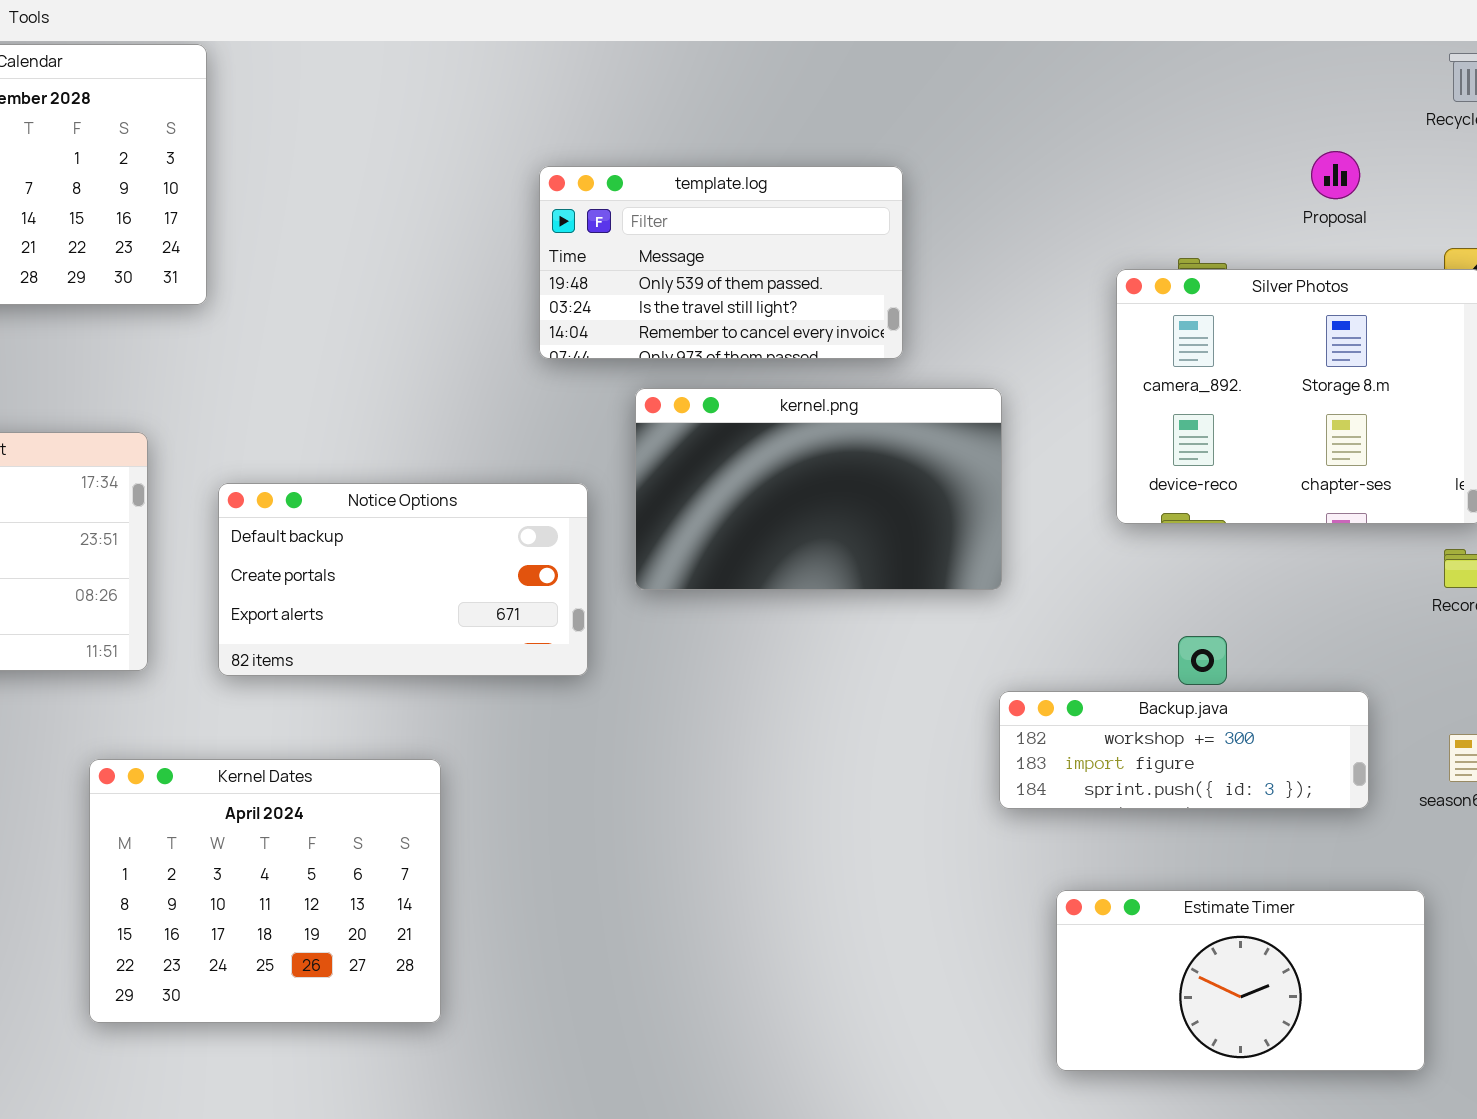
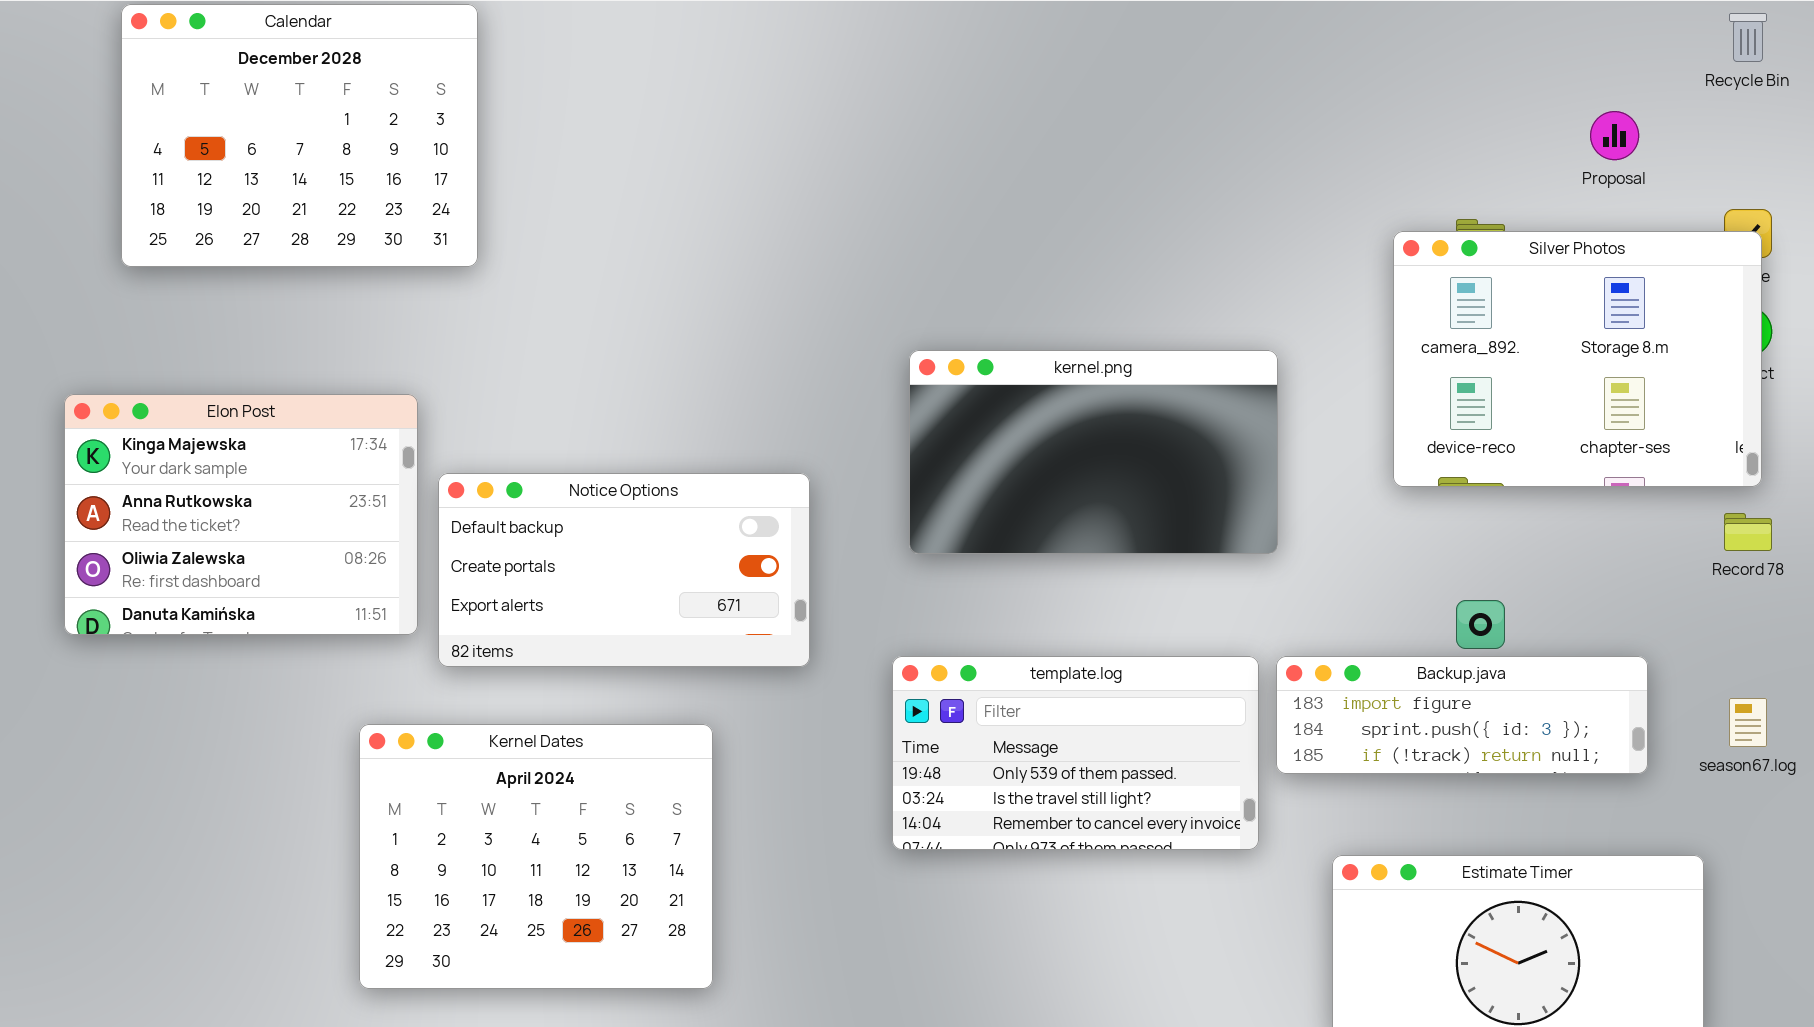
template.log: [539,166,903,359] -> [892,656,1259,850], moved
Notice Options: [218,483,588,676] -> [438,473,810,667], moved
Backup.java: [999,691,1369,809] -> [1276,656,1648,774], scrolled down 1 row

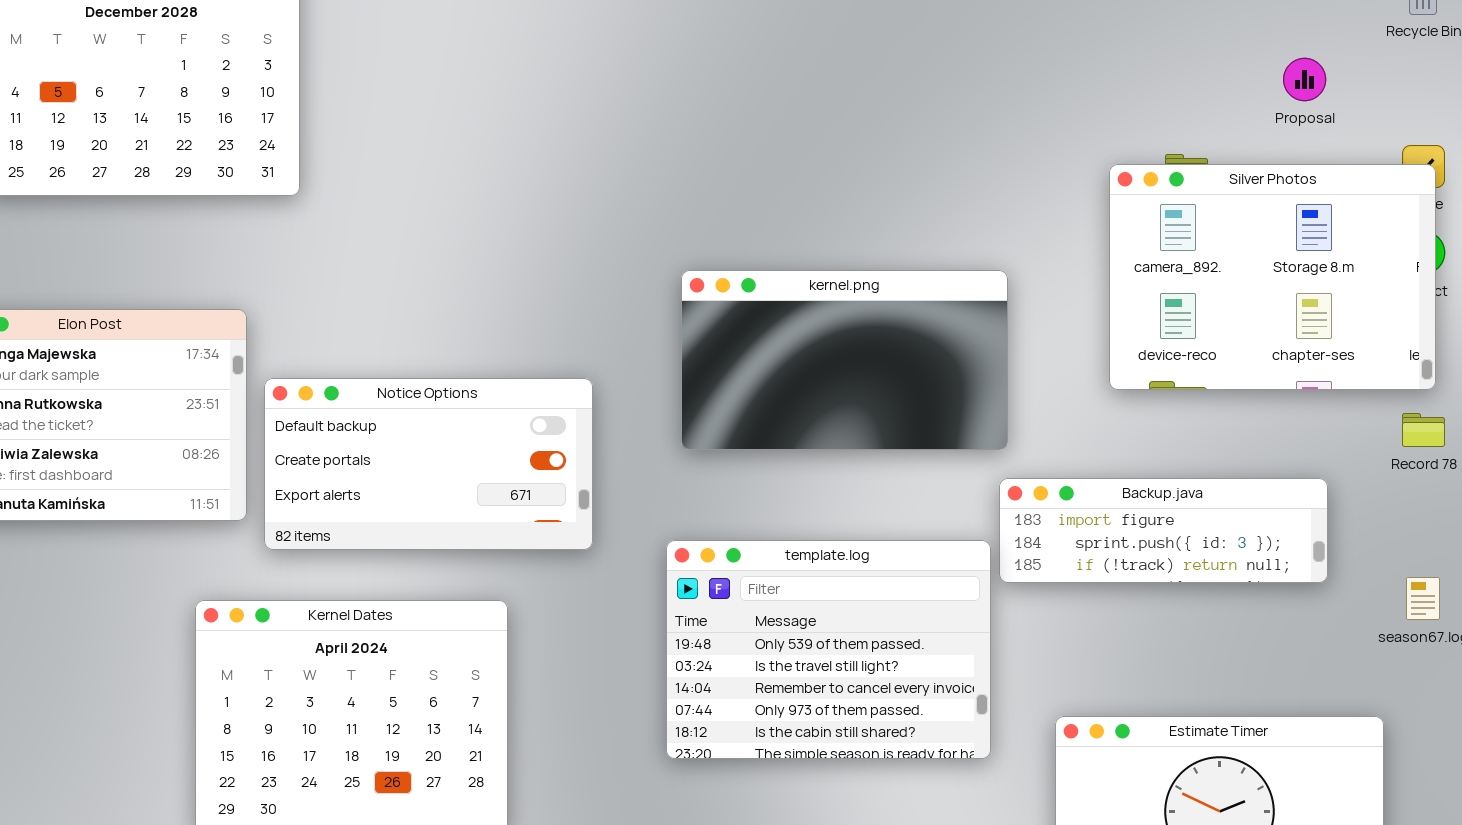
template.log: [892,656,1259,850] -> [666,540,991,759], resized
Backup.java: [1276,656,1648,774] -> [999,478,1328,583], moved

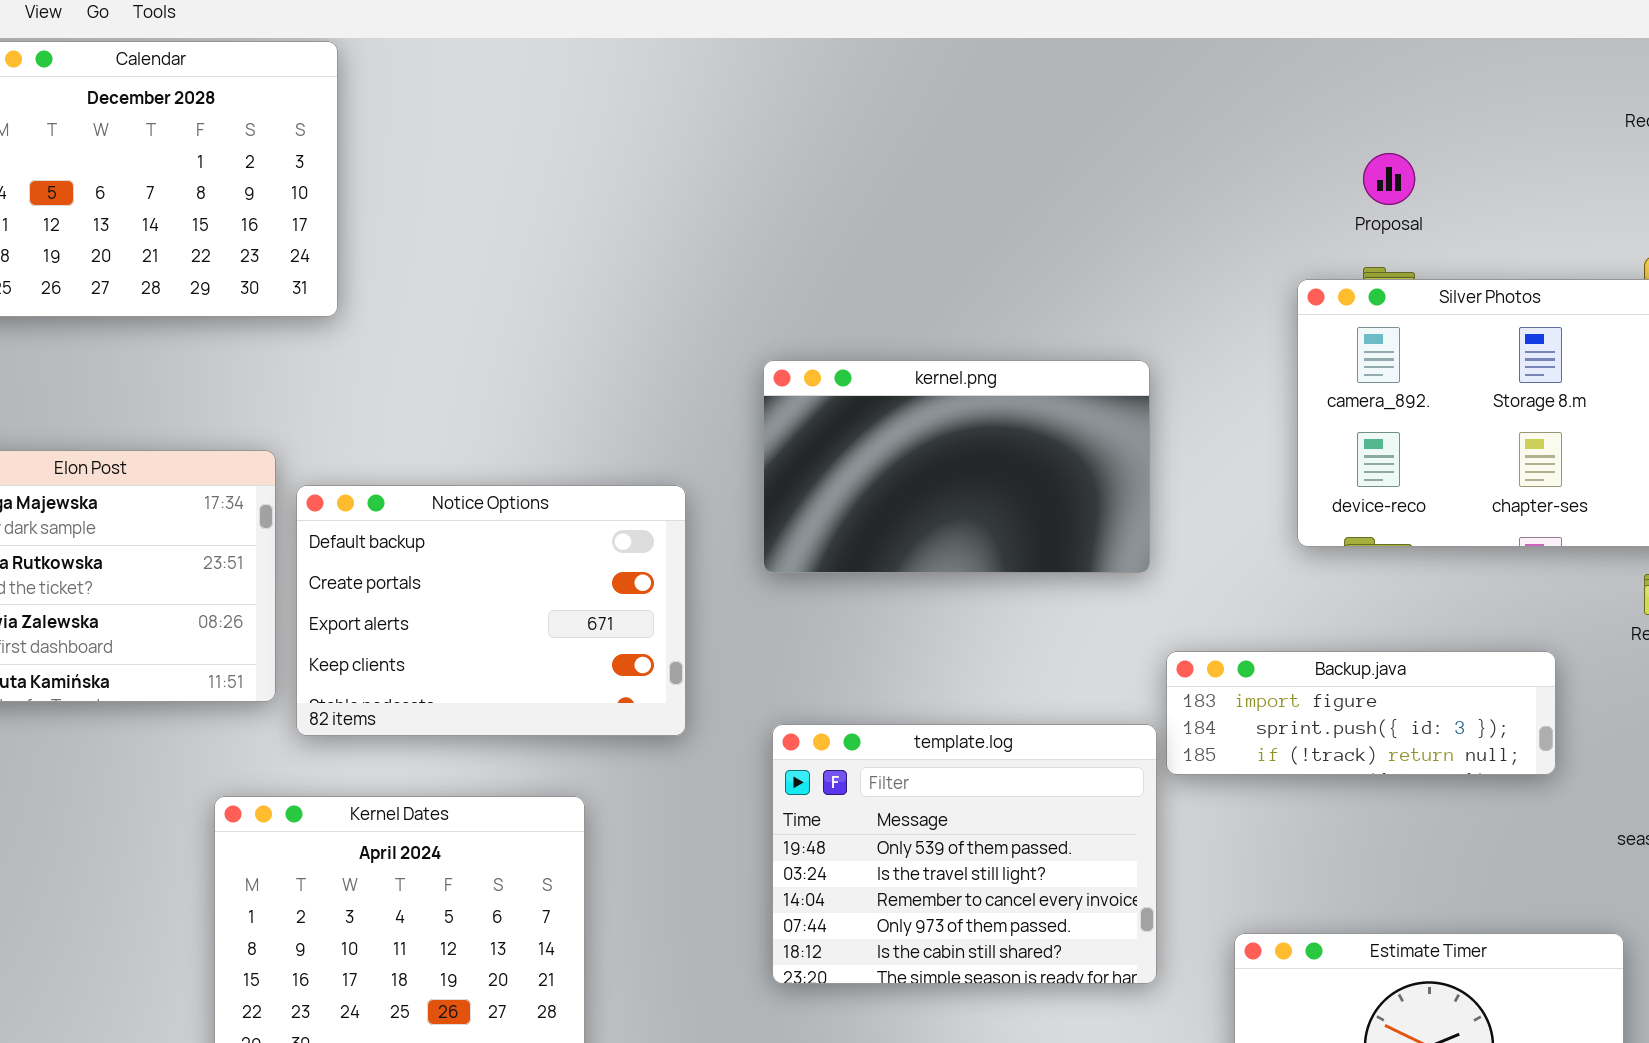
Proposal: [1283,58,1326,101] -> [1363,153,1415,205], moved
kernel.png: [681,270,1008,450] -> [763,360,1150,573], moved
Notice Options: [264,378,593,550] -> [296,485,686,736], resized

